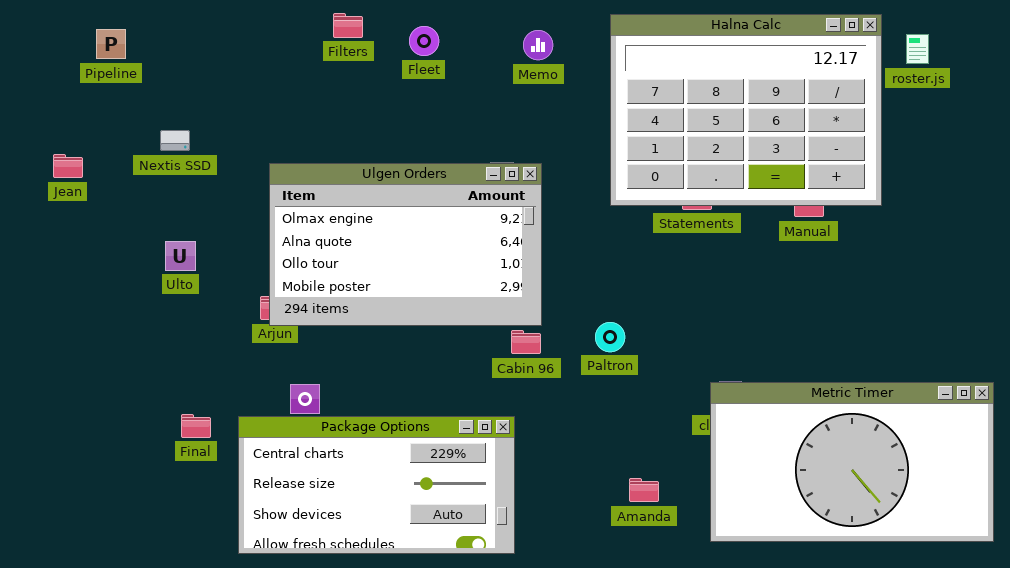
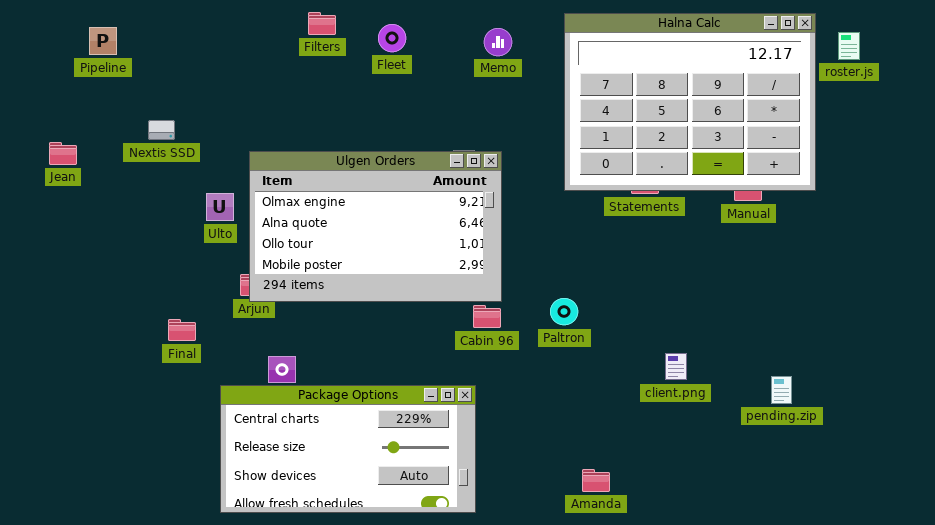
Ulto: [165,241,196,271] -> [206,193,234,221], moved
Metric Timer: [710,382,994,542] -> none, closed
Final: [181,414,211,438] -> [168,319,196,341], moved
Amanda: [629,478,659,502] -> [582,469,610,492], moved

